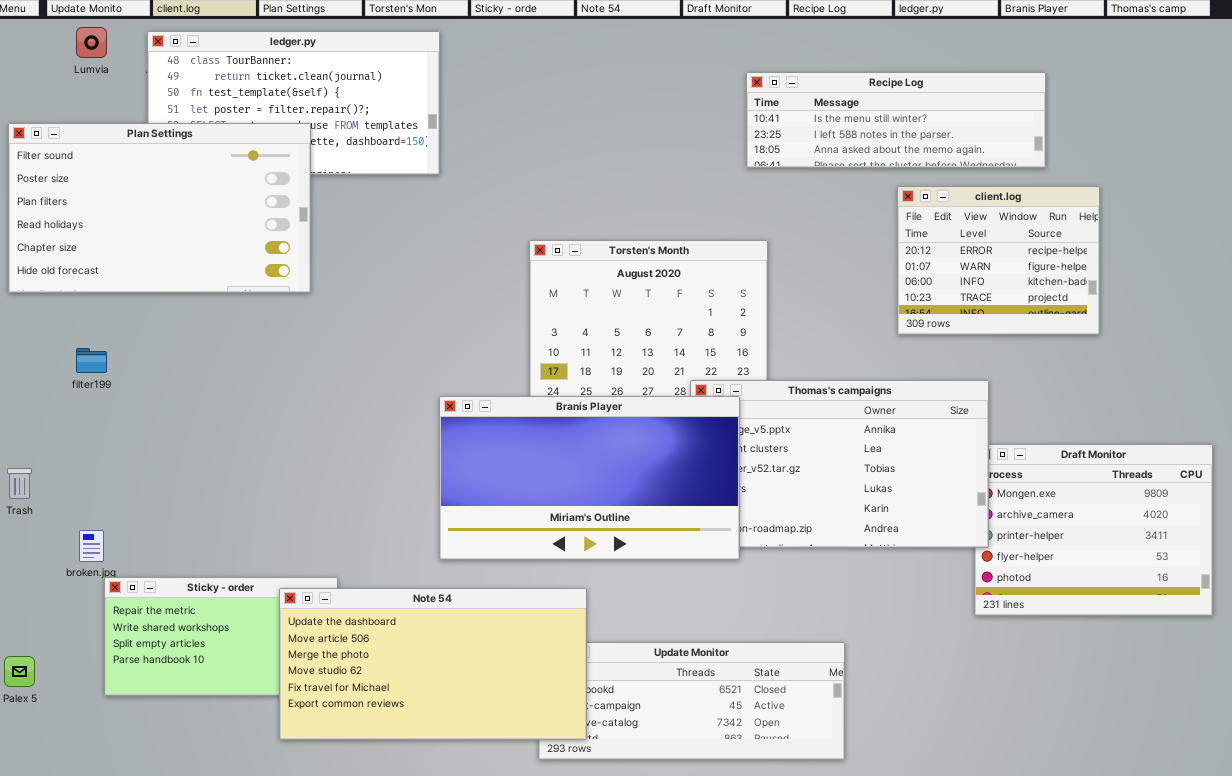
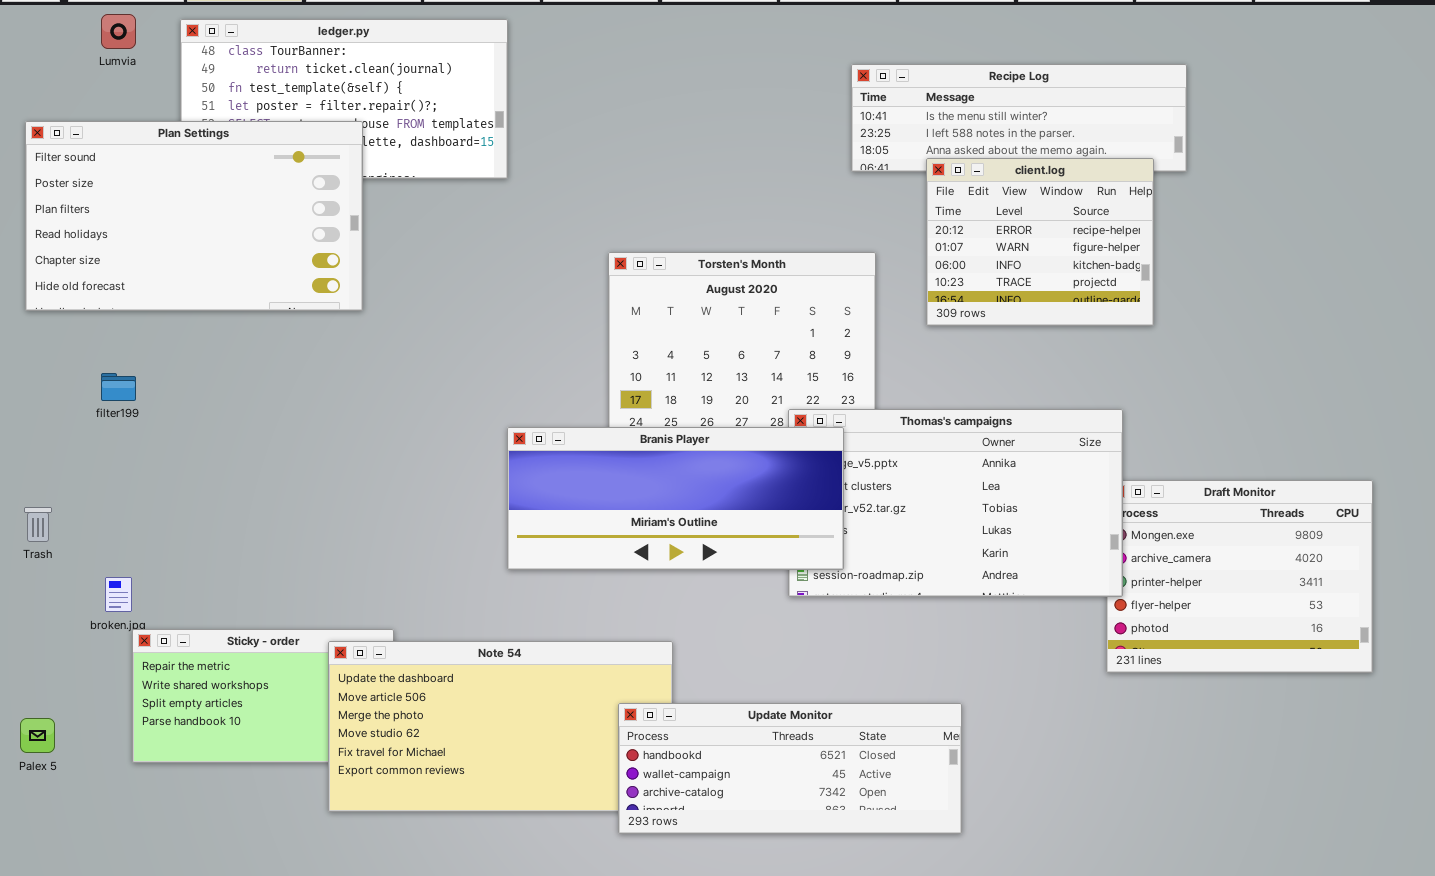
client.log: [897,186,1100,335] -> [926,158,1154,326], moved
Branis Player: [439,396,740,560] -> [507,427,844,570], resized
Update Monitor: [538,642,845,760] -> [618,703,962,834], raised

